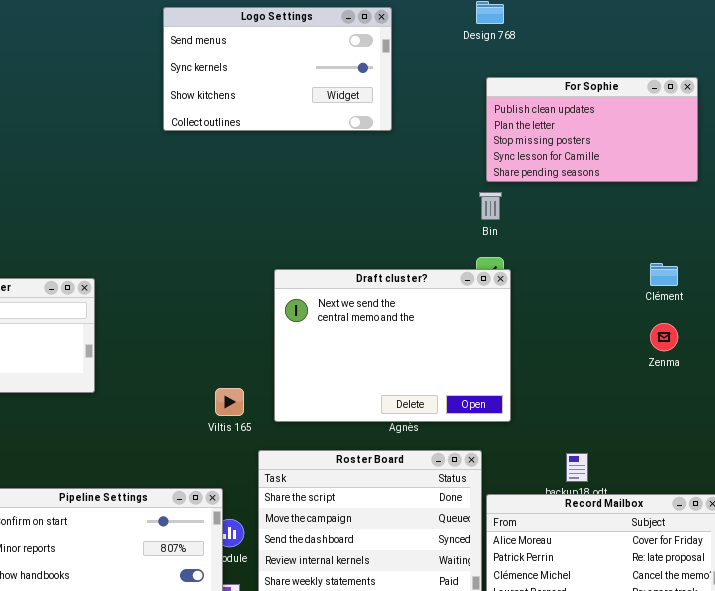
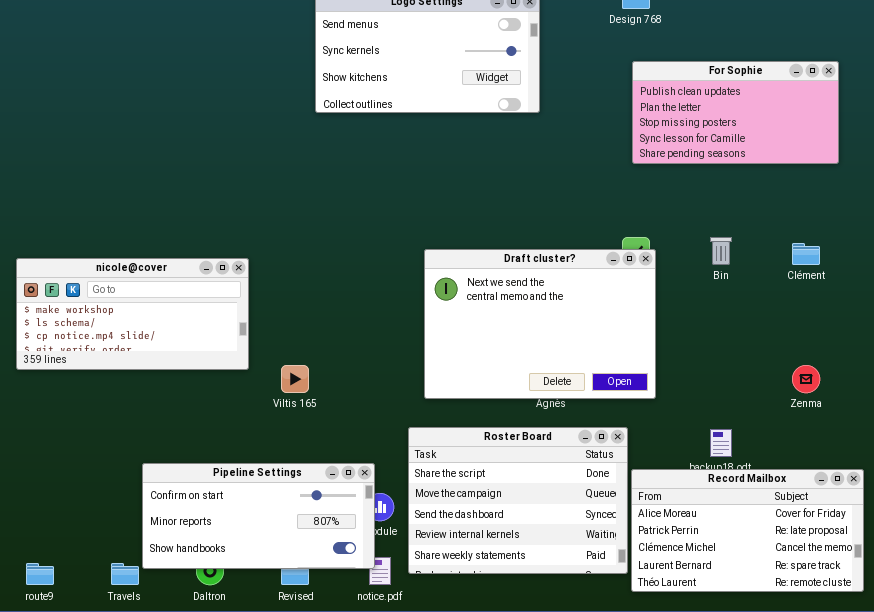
Bin: [479,192,502,220] -> [710,237,732,265], moved
Zenma: [650,323,678,351] -> [792,365,820,393], moved
Viltis 165: [215,388,244,416] -> [281,365,309,393], moved

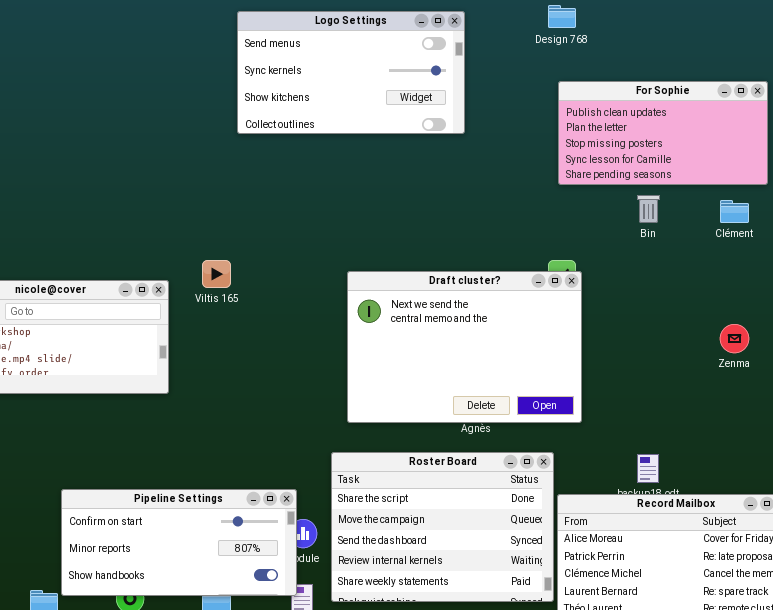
Bin: [710,237,732,265] -> [637,195,660,223], moved
Clément: [792,243,820,265] -> [720,200,749,223], moved
Viltis 165: [281,365,309,393] -> [202,260,231,288], moved
Zenma: [792,365,820,393] -> [720,324,749,353], moved

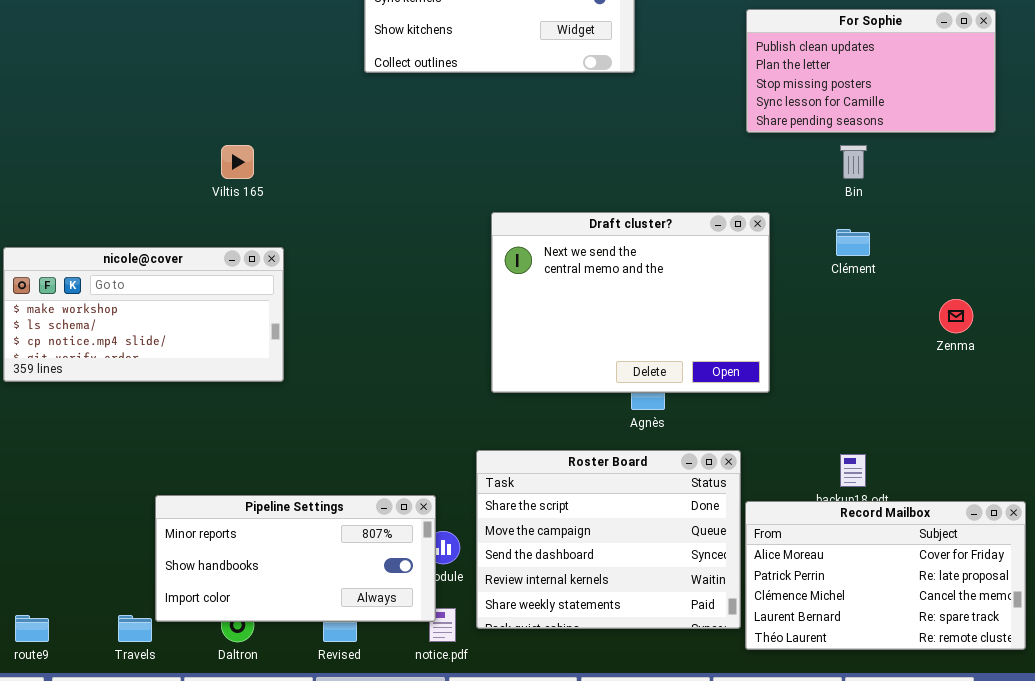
Clément: [720,200,749,223] -> [836,229,870,256], moved
Viltis 165: [202,260,231,288] -> [221,145,254,179], moved
Draft cluster?: [347,271,582,423] -> [491,212,770,393], moved
Pipeline Settings: [61,489,297,596] -> [155,495,436,622], scrolled down 1 row

